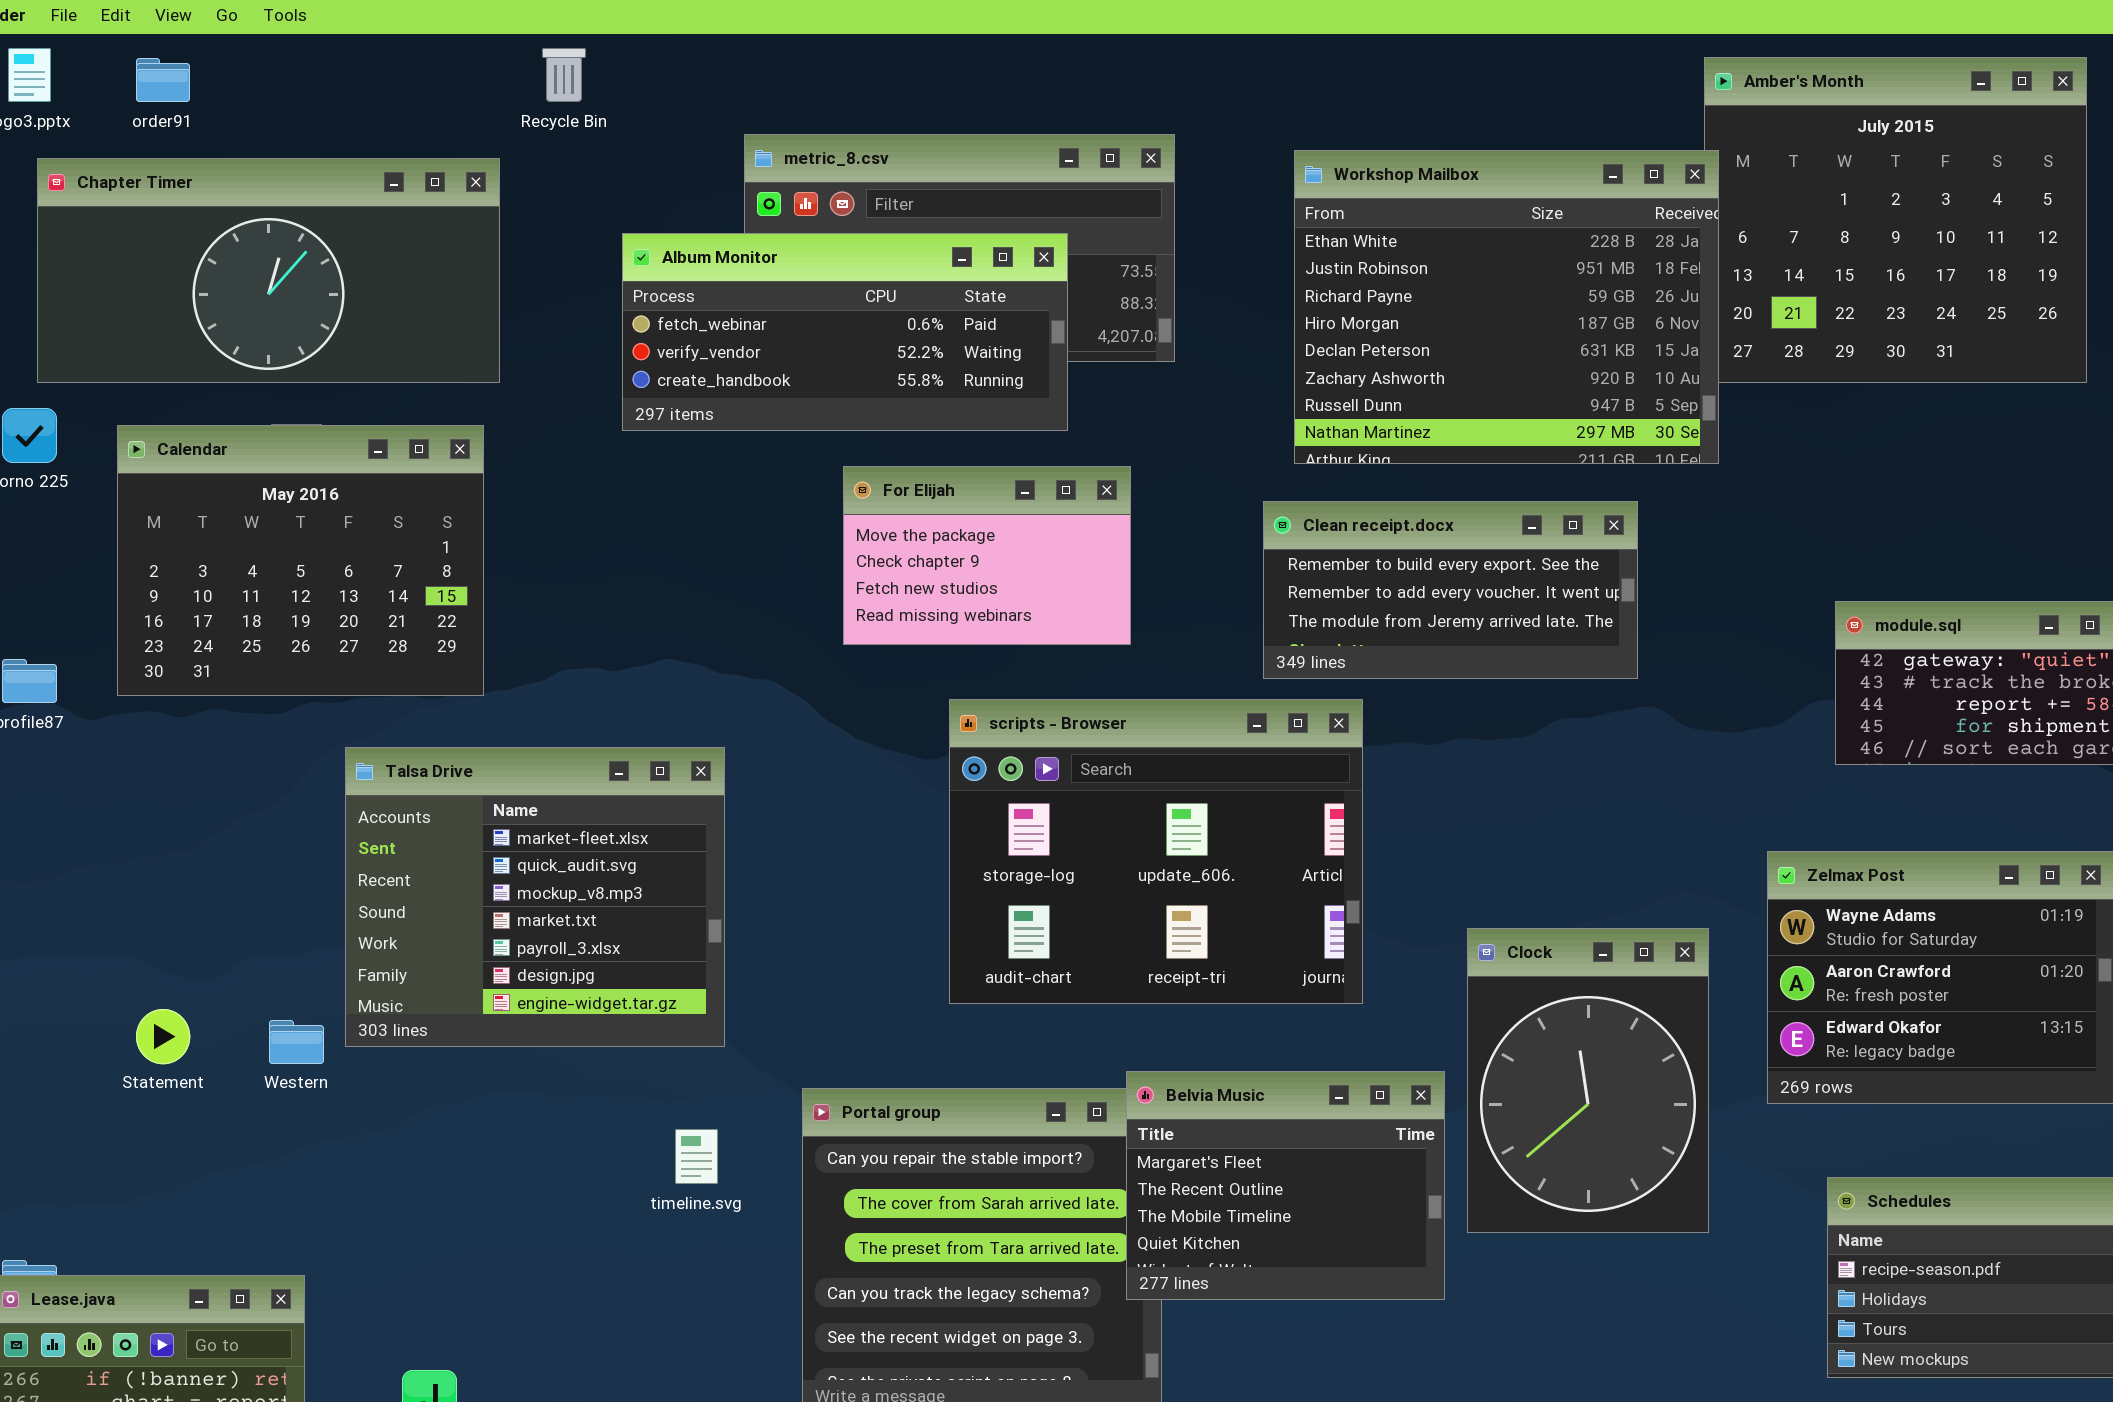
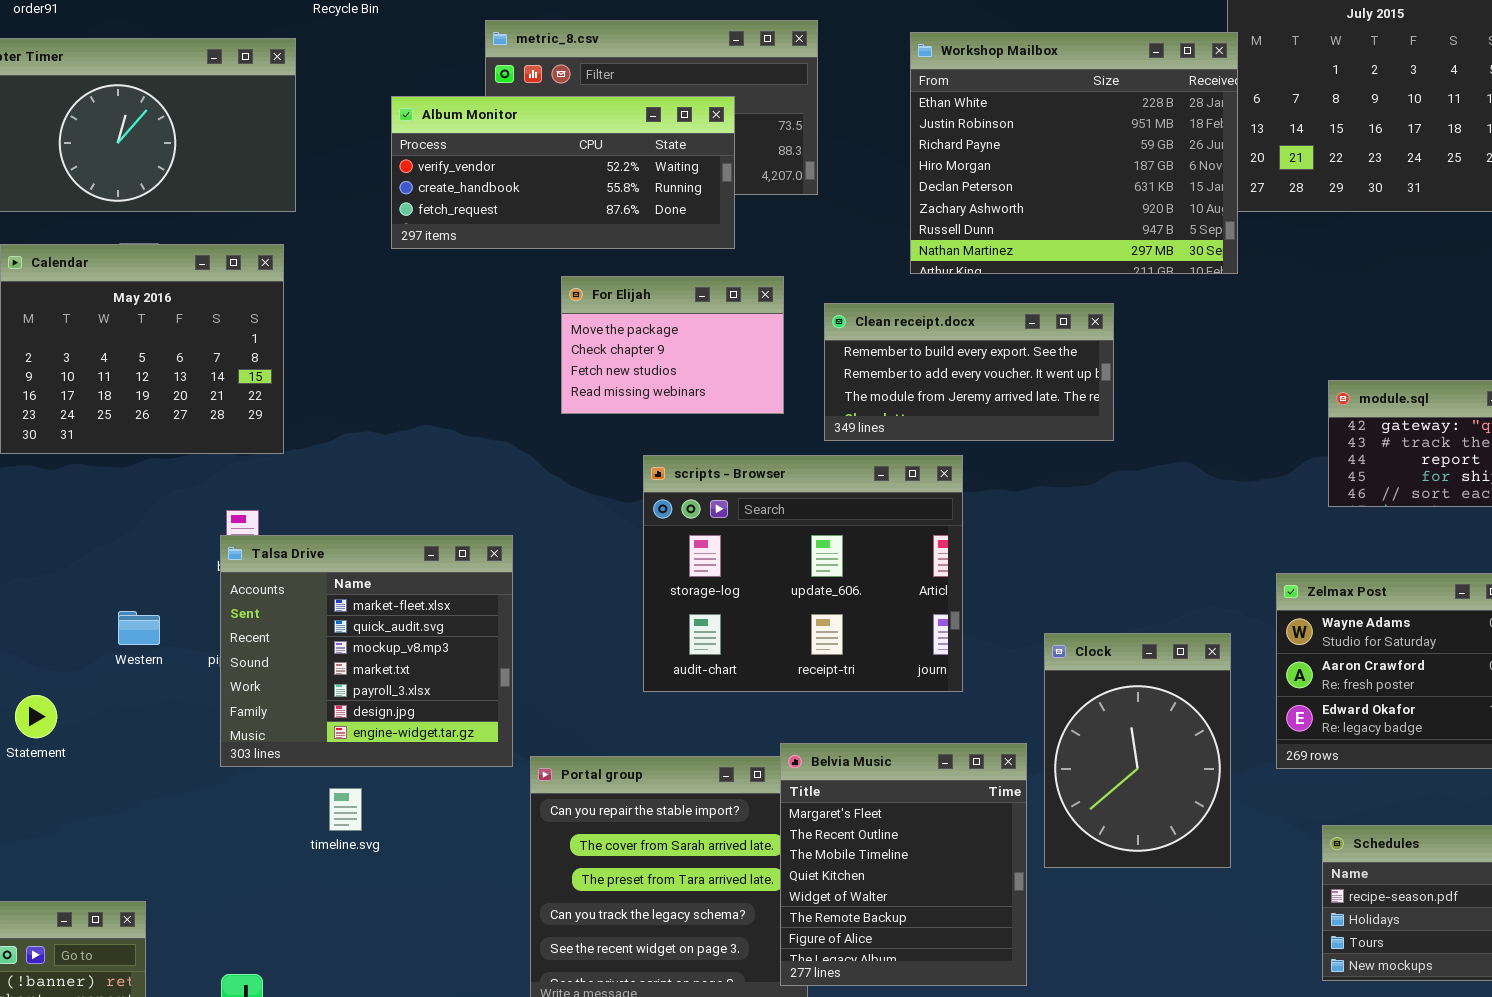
Album Monitor: [622,233,1068,431] -> [391,96,735,249], scrolled down 1 row
Clean receipt.docx: [1263,501,1638,679] -> [824,303,1114,441], moved
Talsa Drive: [345,747,725,1047] -> [220,535,513,767], moved
Western: [269,1020,324,1064] -> [118,611,160,645], moved
Belvia Music: [1126,1071,1445,1300] -> [780,743,1027,986], resized
timeline.svg: [675,1129,718,1184] -> [329,788,362,831], moved

